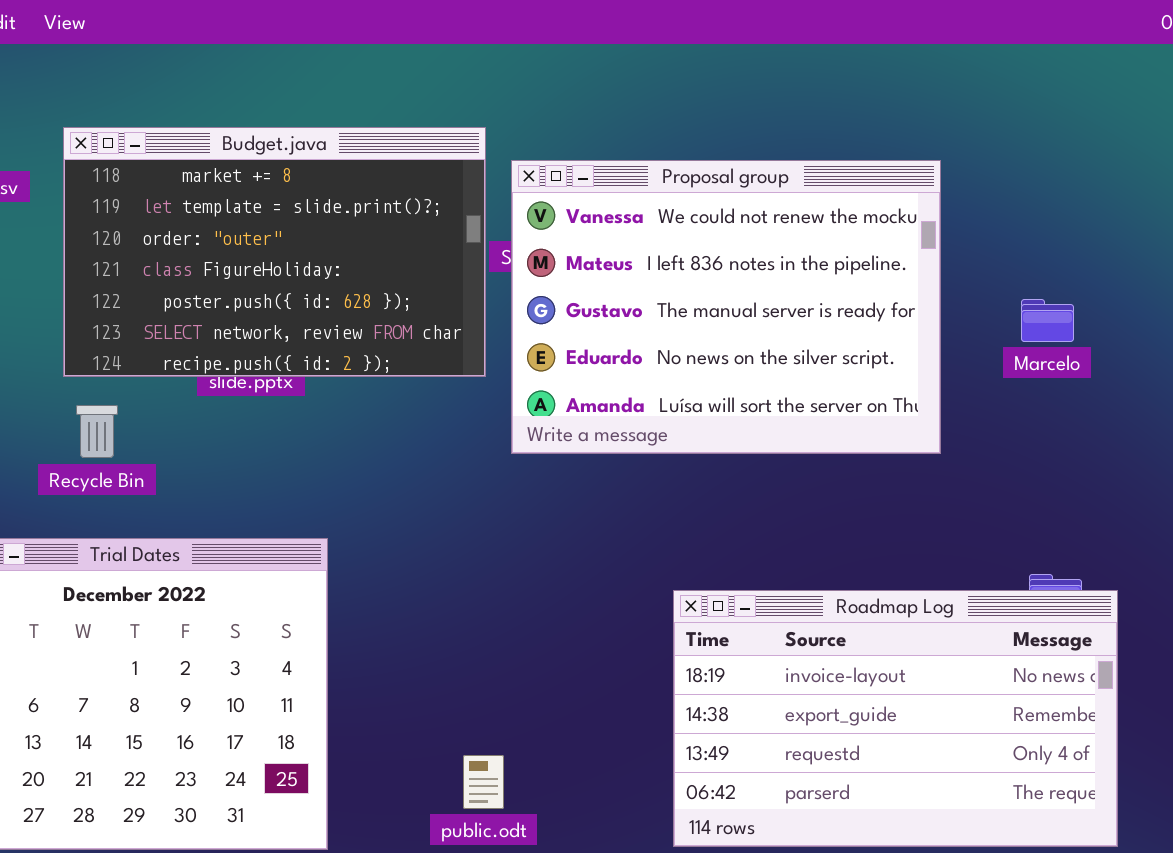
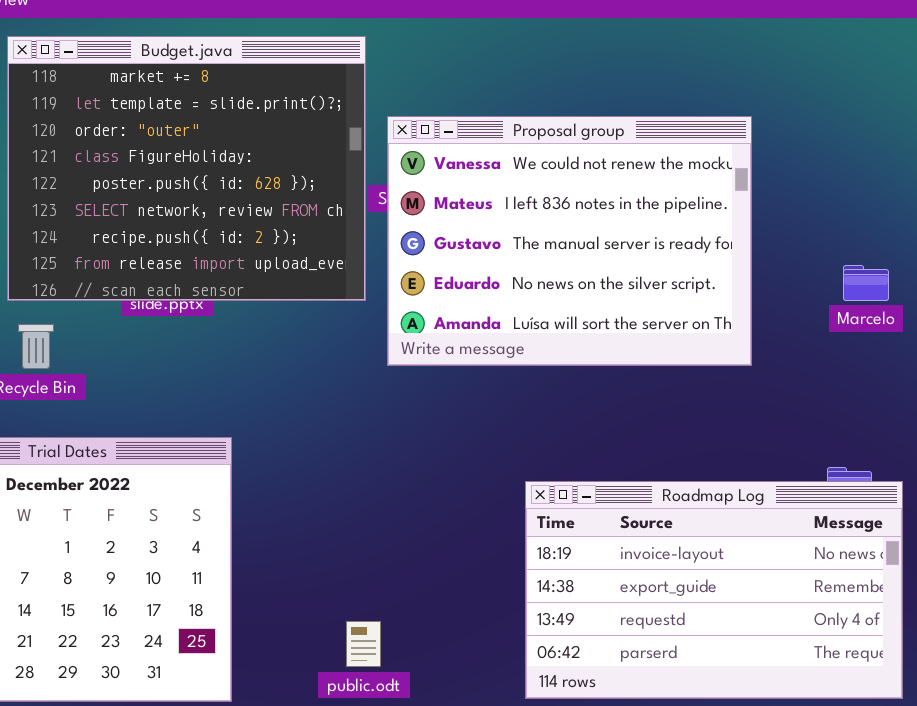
Budget.java: [63,127,486,377] -> [7,36,366,301], resized
Marcelo: [1021,299,1074,342] -> [843,265,889,301], moved

